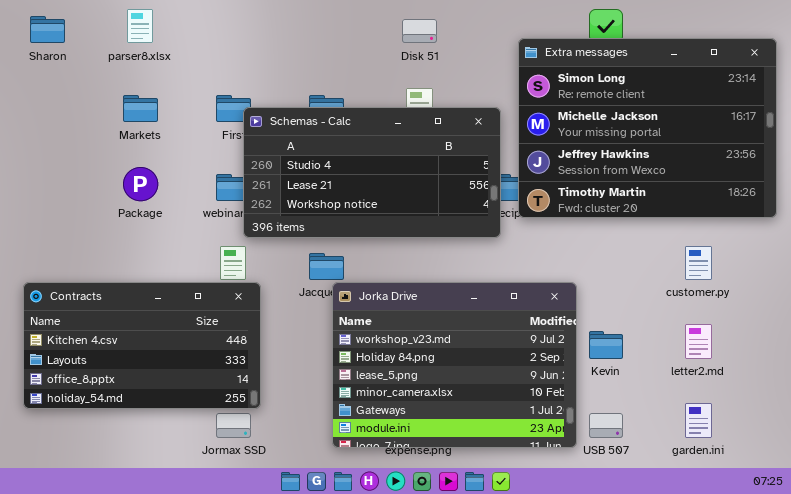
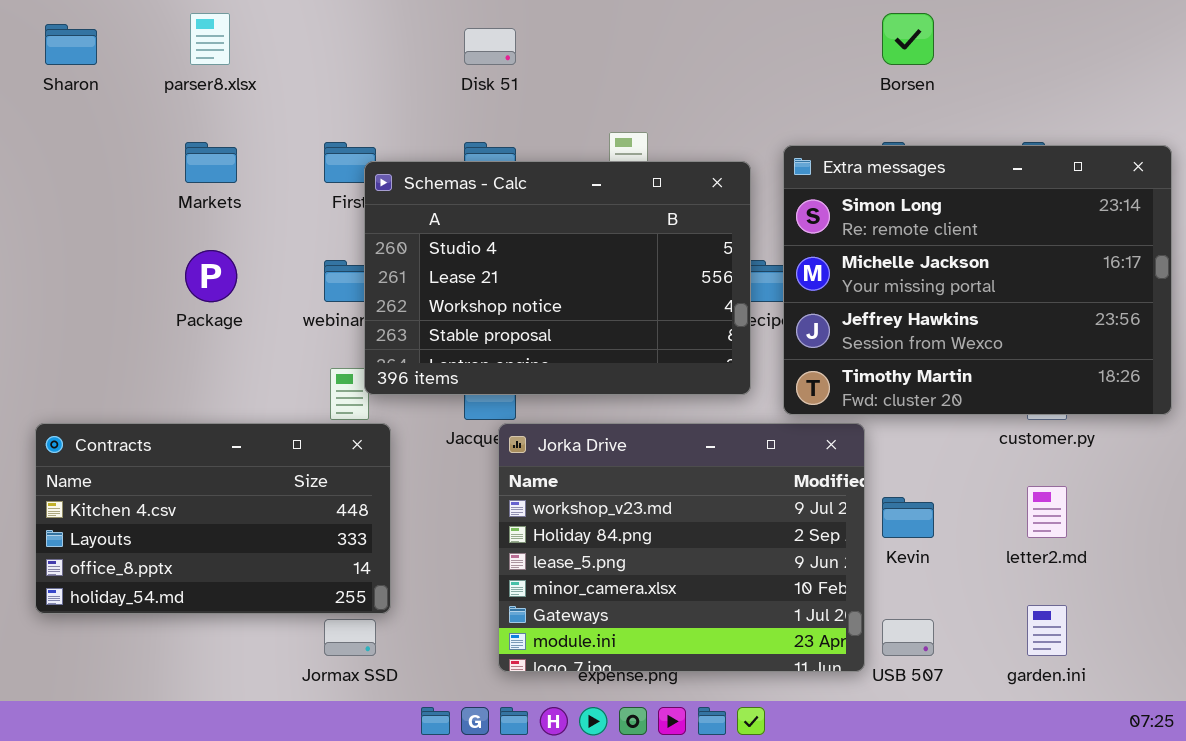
Disk 51: [402,19,437,43] -> [464,28,516,65], moved
Extra messages: [518,38,777,218] -> [783,145,1172,415], moved
Schemas - Calc: [243,107,501,238] -> [364,161,751,395], resized

